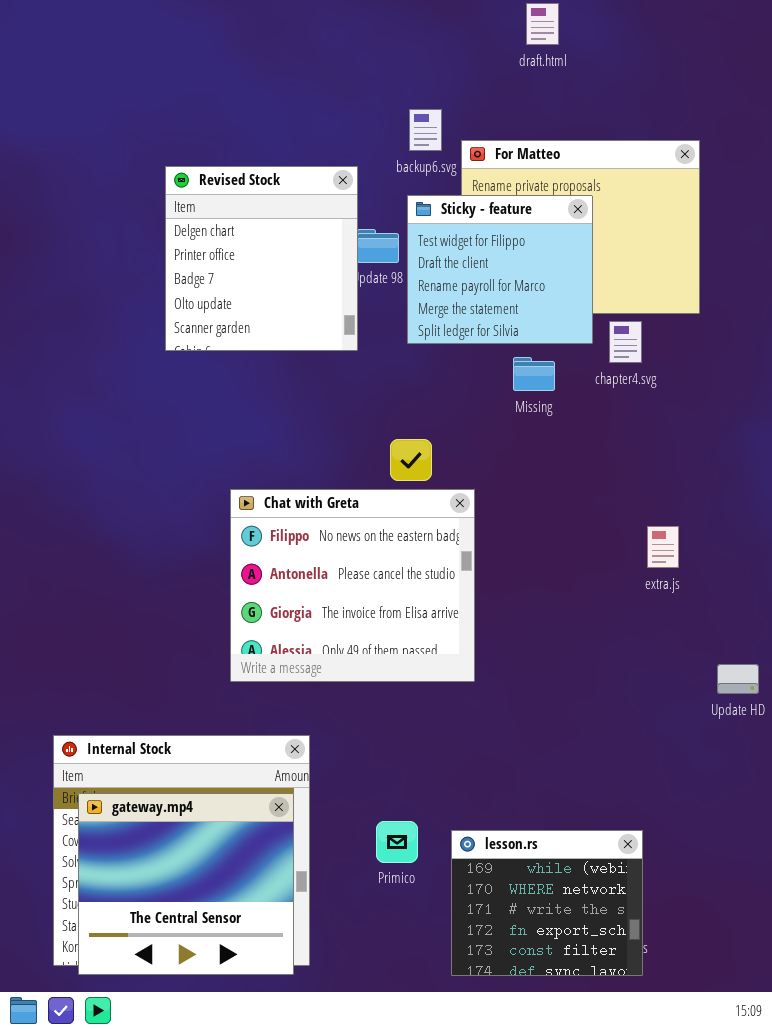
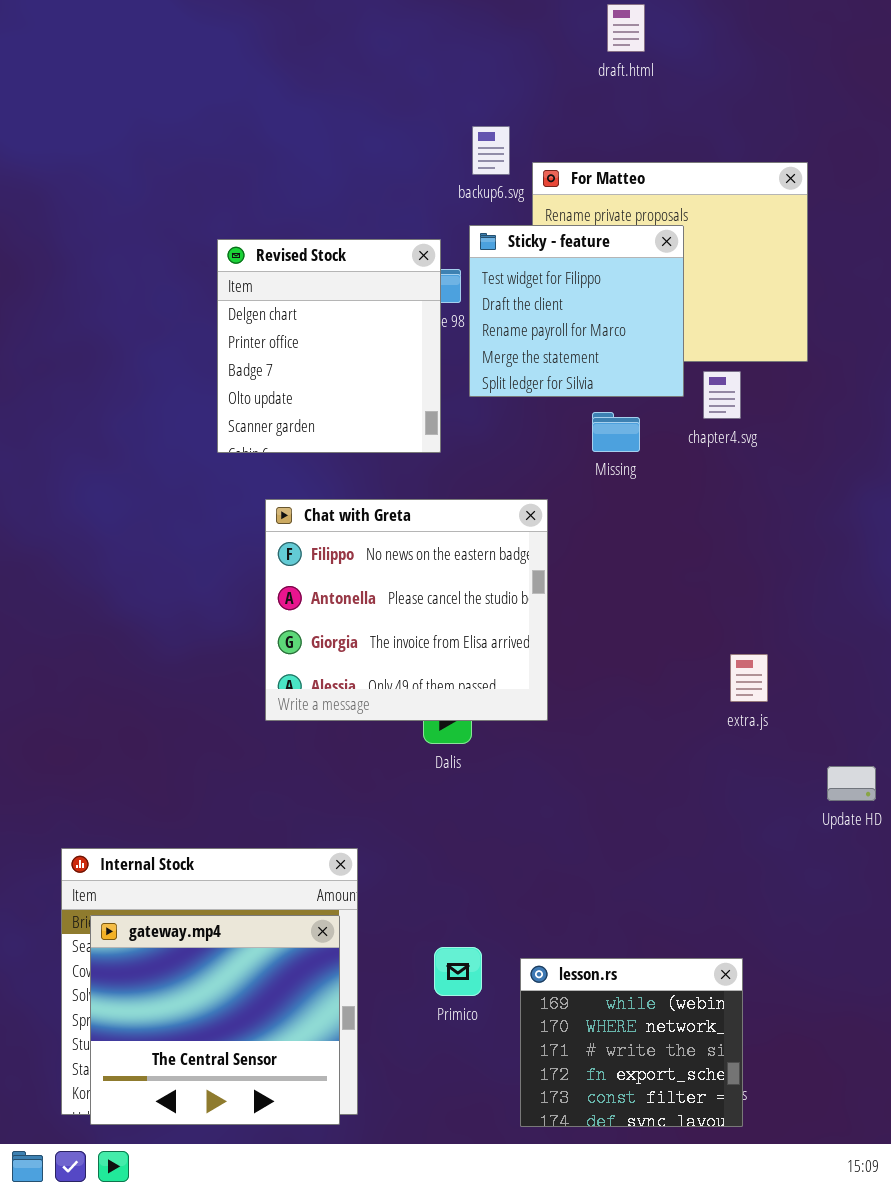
Revised Stock: [165,166,358,351] -> [217,239,441,453], moved
Chat with Greta: [230,489,475,682] -> [265,499,548,721], moved
extra.js: [647,526,679,568] -> [730,654,768,702], moved

